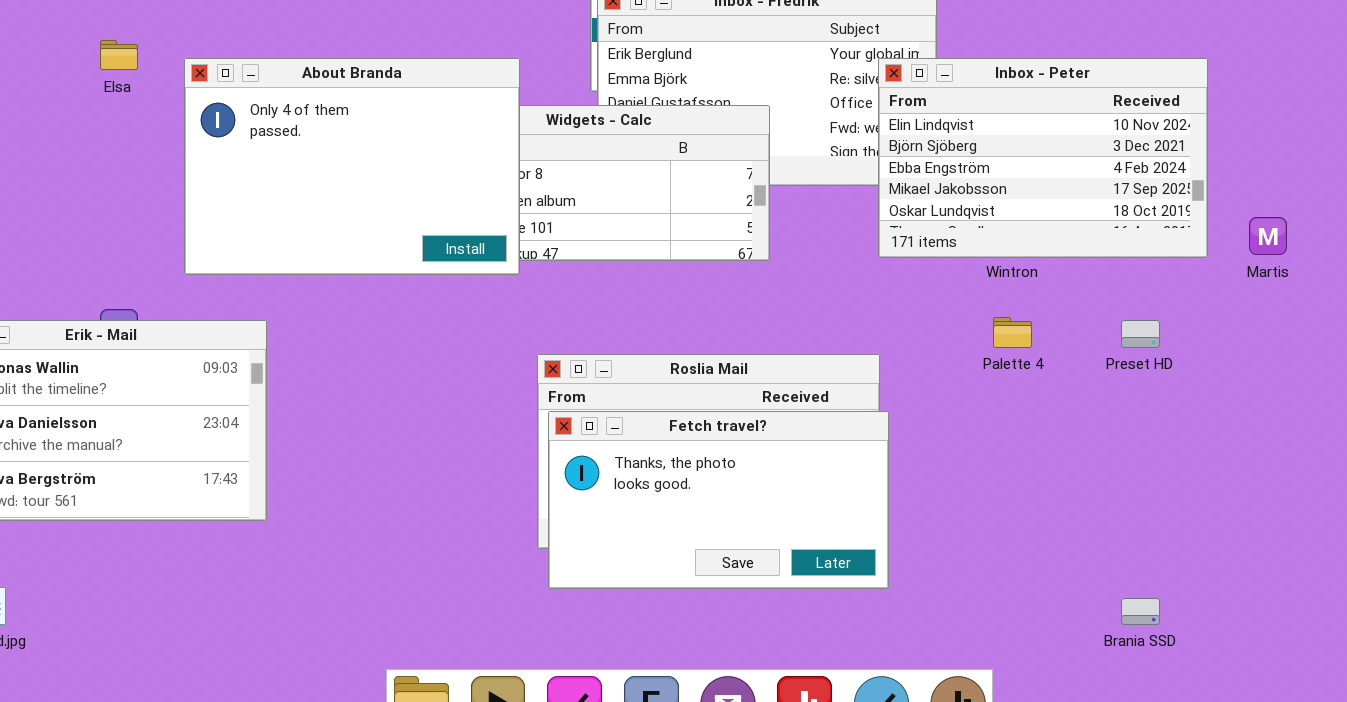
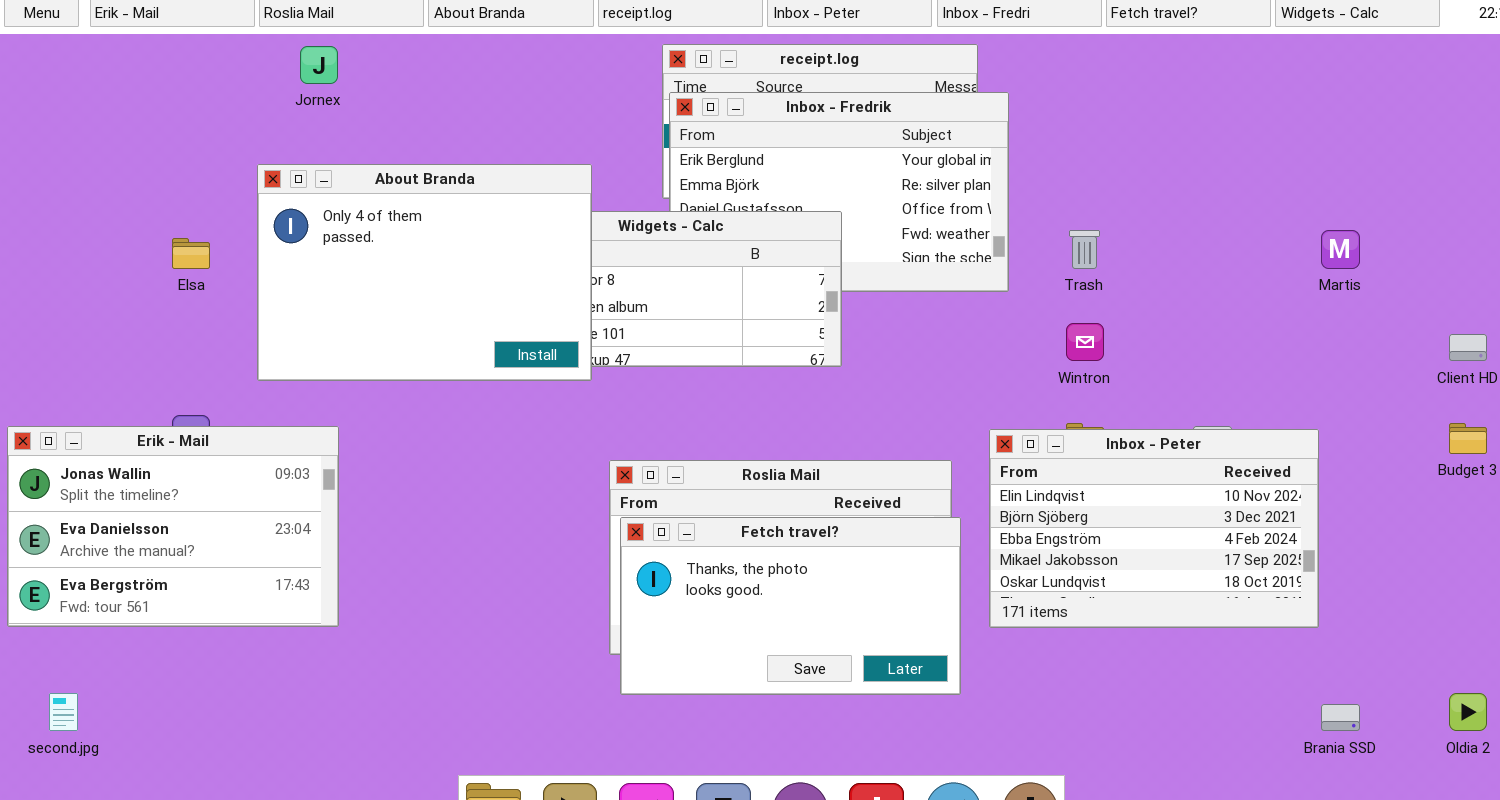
Elsa: [100,40,138,70] -> [172,238,210,269], moved
Inbox - Peter: [878,58,1208,258] -> [989,429,1319,628], moved
Martis: [1249,217,1287,255] -> [1321,230,1360,269], moved
Brania SSD: [1121,598,1160,625] -> [1321,704,1360,731], moved

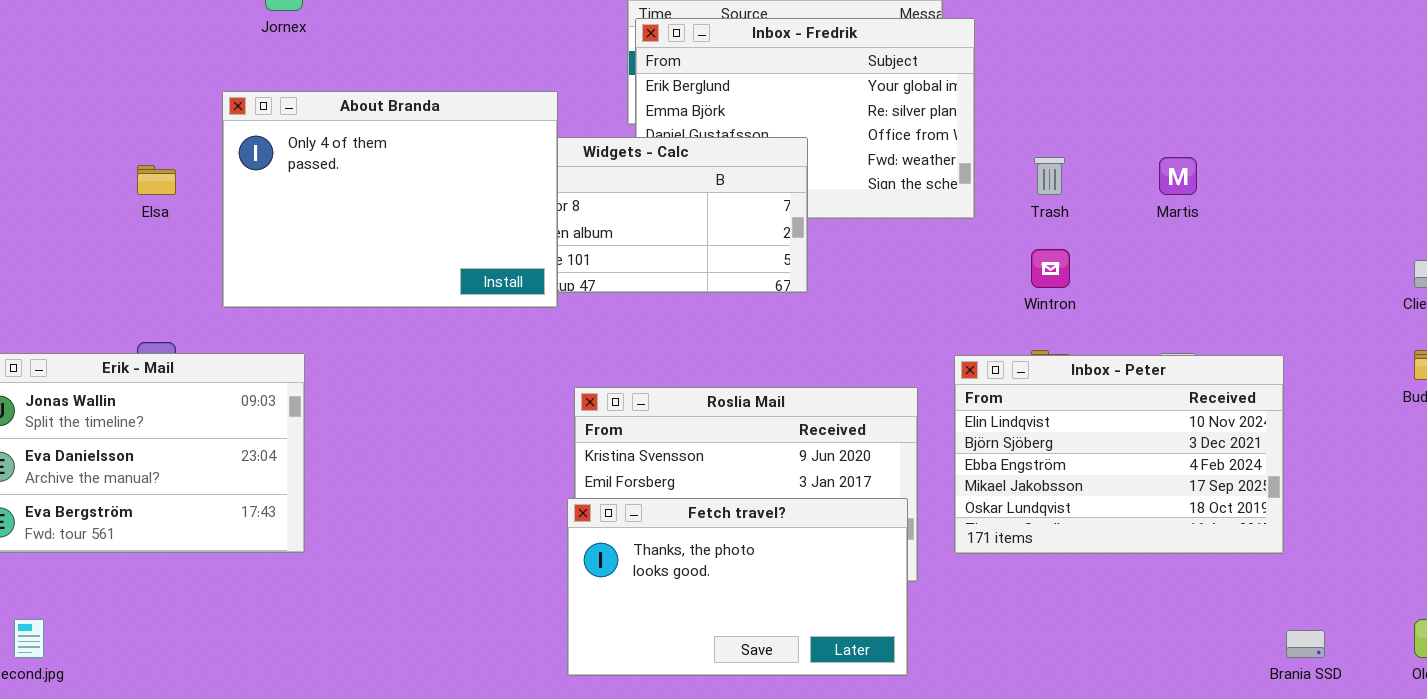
Martis: [1321,230,1360,269] -> [1159,157,1197,195], moved
Fetch travel?: [620,517,961,695] -> [567,498,908,676], moved

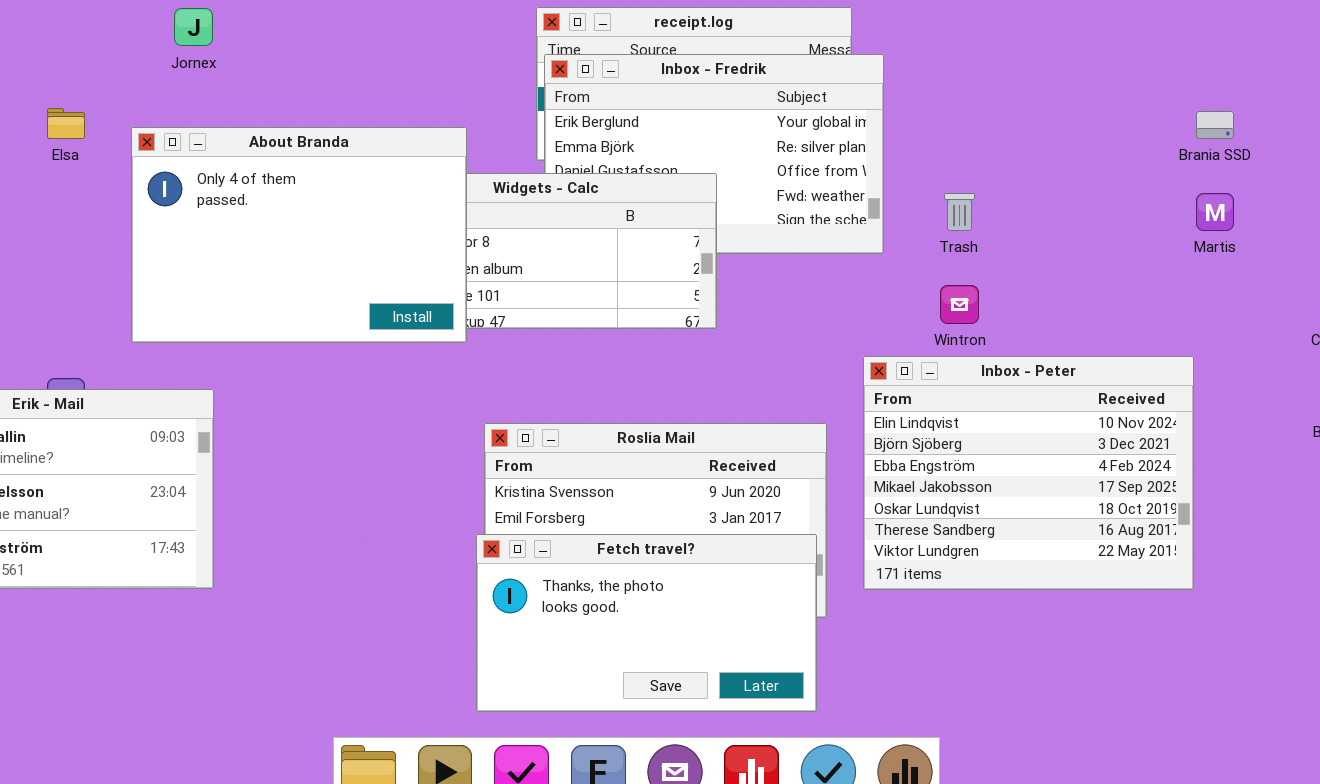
Martis: [1159,157,1197,195] -> [1196,193,1234,231], moved
Elsa: [137,165,176,195] -> [47,108,85,139], moved
Inbox - Peter: [954,355,1284,554] -> [863,356,1194,590], resized
Brania SSD: [1286,630,1325,658] -> [1196,111,1234,139], moved

